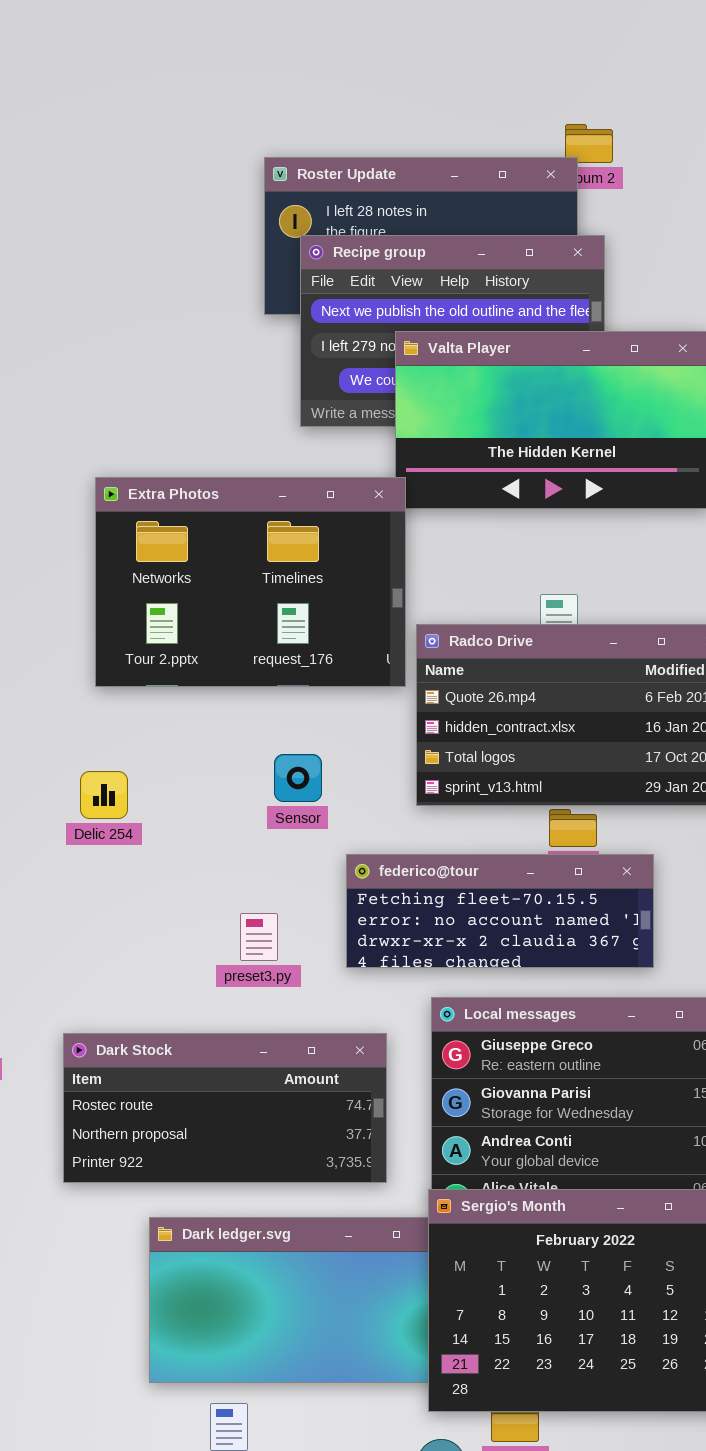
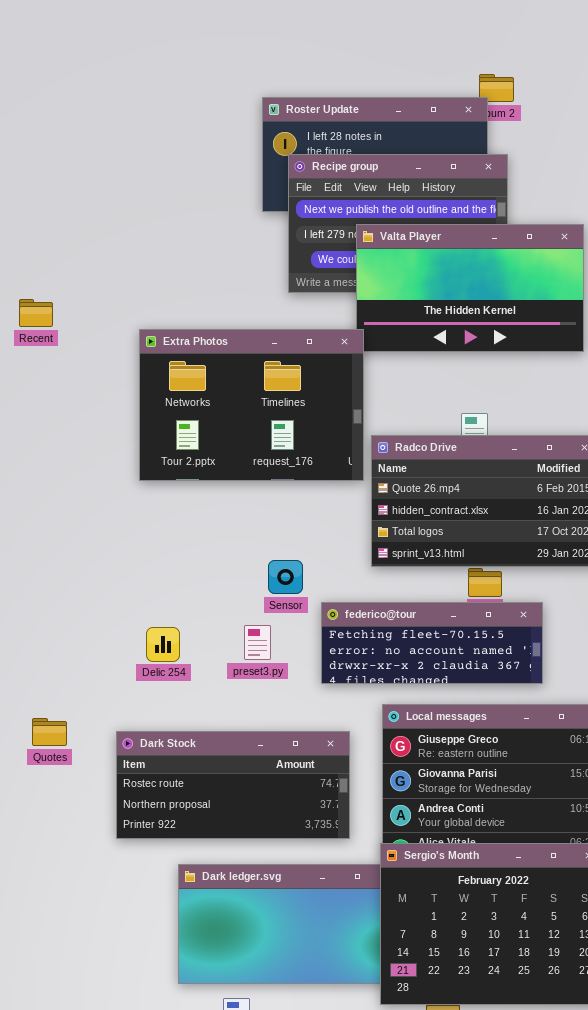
Sensor: [274,754,322,802] -> [268,560,303,594], moved
Delic 254: [80,771,128,819] -> [146,627,180,662], moved
preset3.py: [240,913,278,961] -> [244,625,271,660], moved

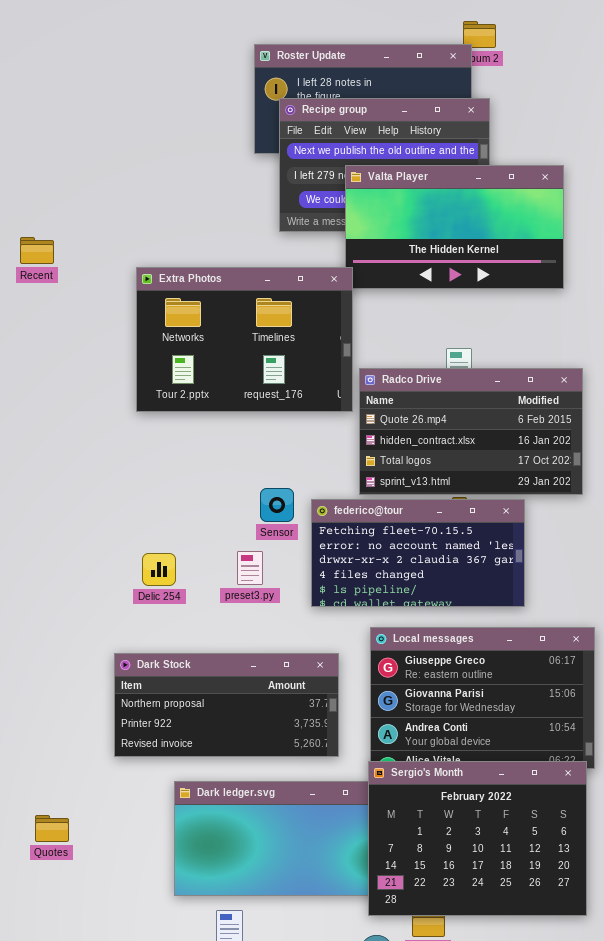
federico@tour: [321,602,543,684] -> [311,499,525,607], resized
Quotes: [32,718,67,746] -> [35,815,69,842], moved
Dark Stock: [116,731,350,839] -> [114,653,339,757], scrolled down 1 row

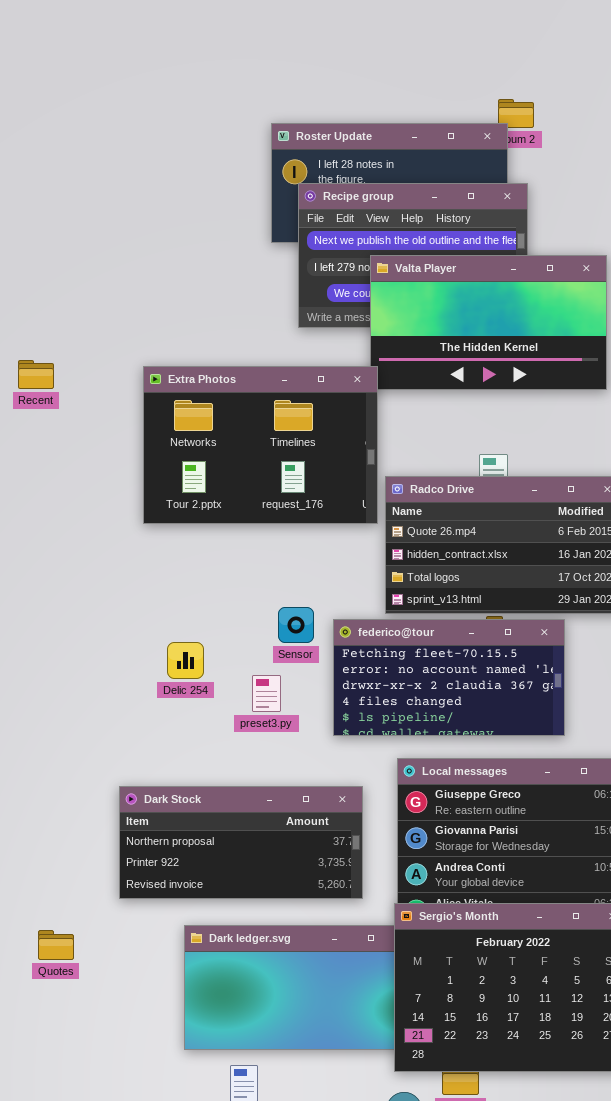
Recent: [20,237,54,264] -> [18,360,54,389], moved
Delic 254: [142,553,176,586] -> [167,642,204,679], moved
Quotes: [35,815,69,842] -> [38,930,74,960], moved

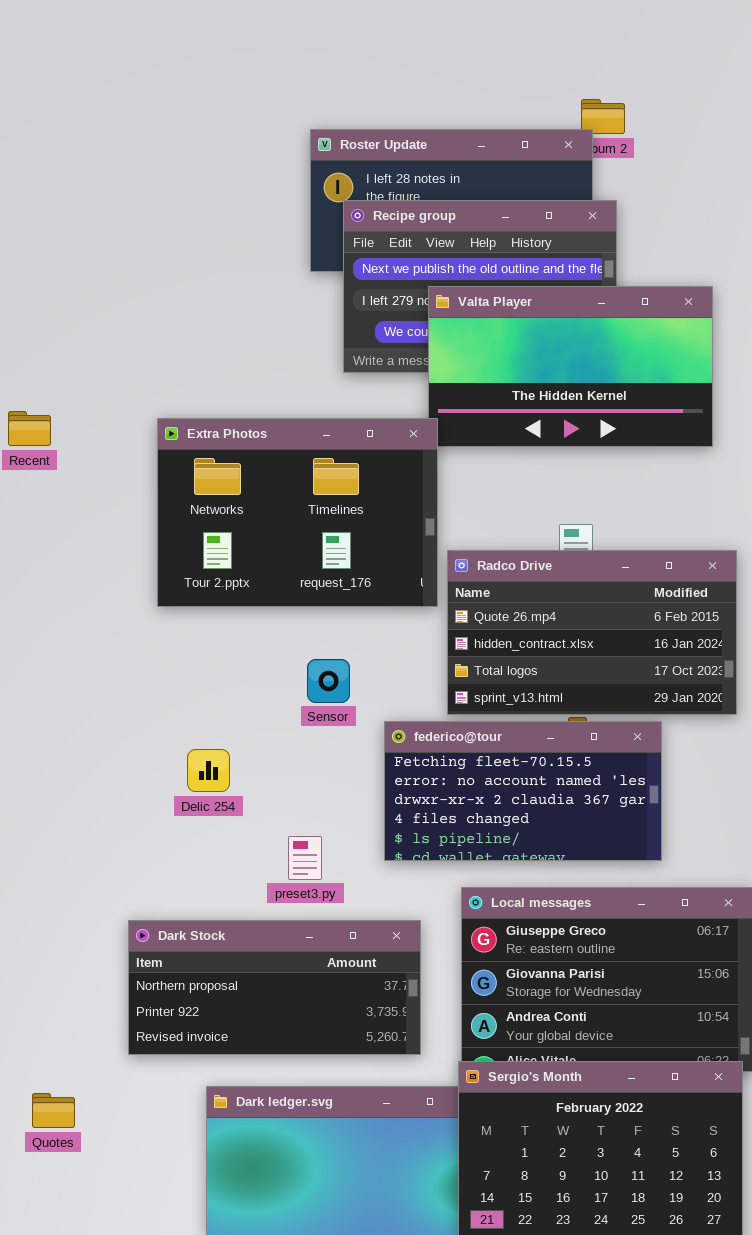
Sensor: [278,607,314,643] -> [307,659,350,703], moved
preset3.py: [252,675,281,712] -> [288,836,322,880], moved

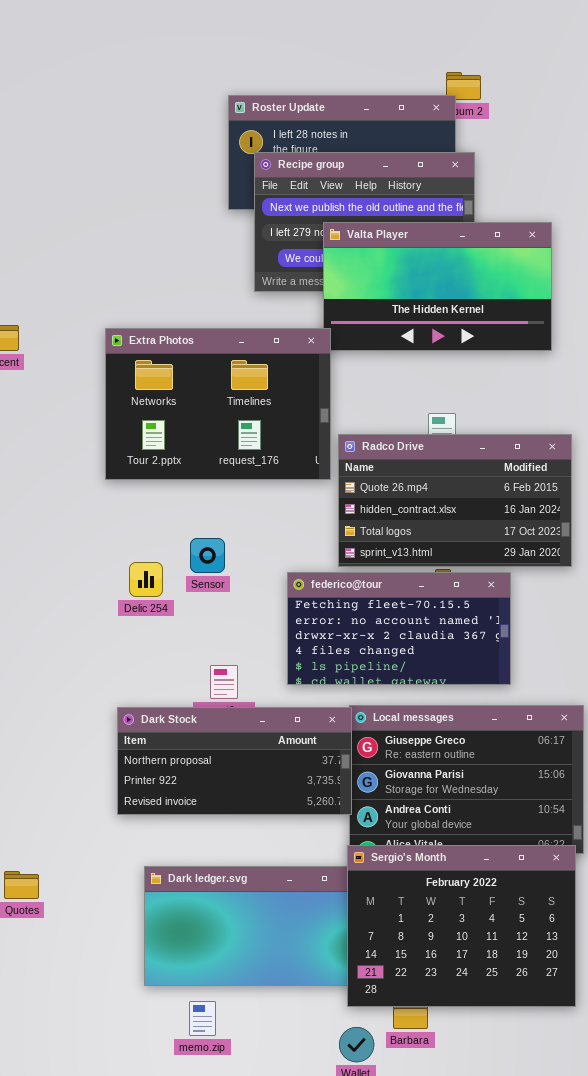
Sensor: [307,659,350,703] -> [190,538,225,573], moved
Delic 254: [187,749,230,792] -> [129,562,163,597], moved
Dark Stock: [128,920,421,1055] -> [117,707,352,815], moved

